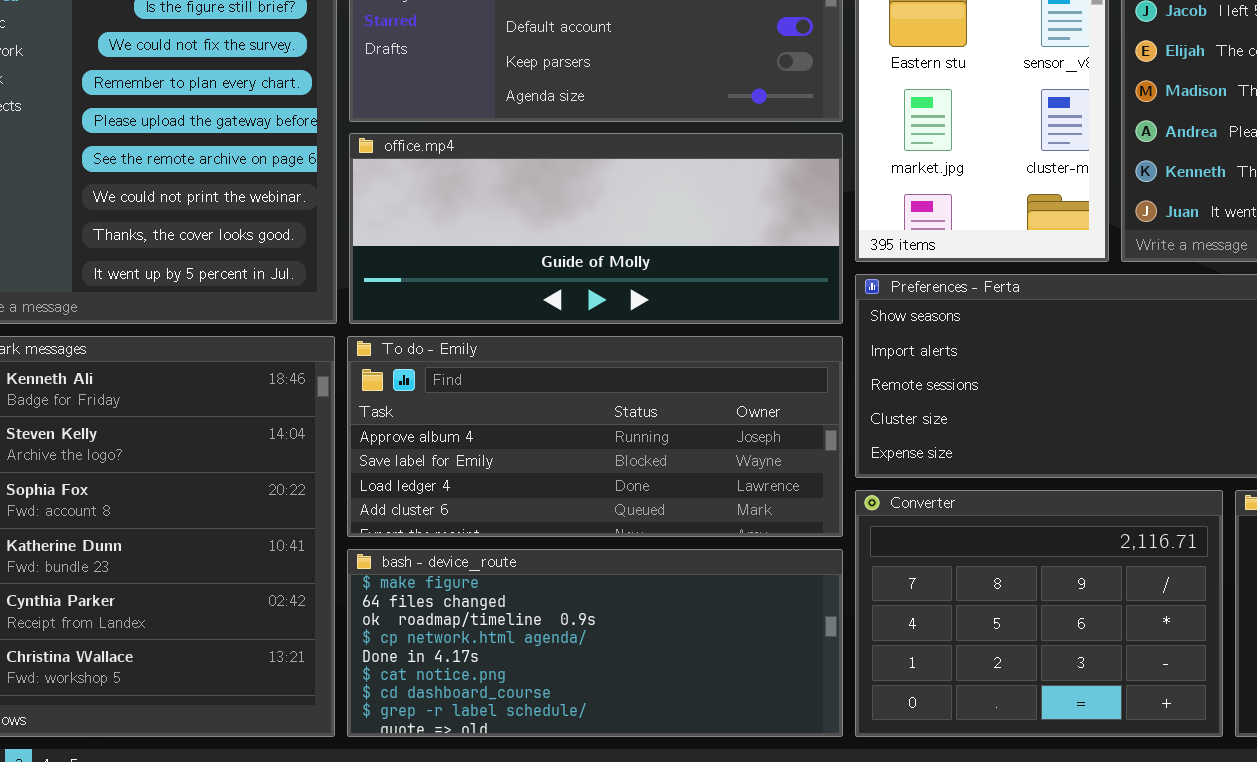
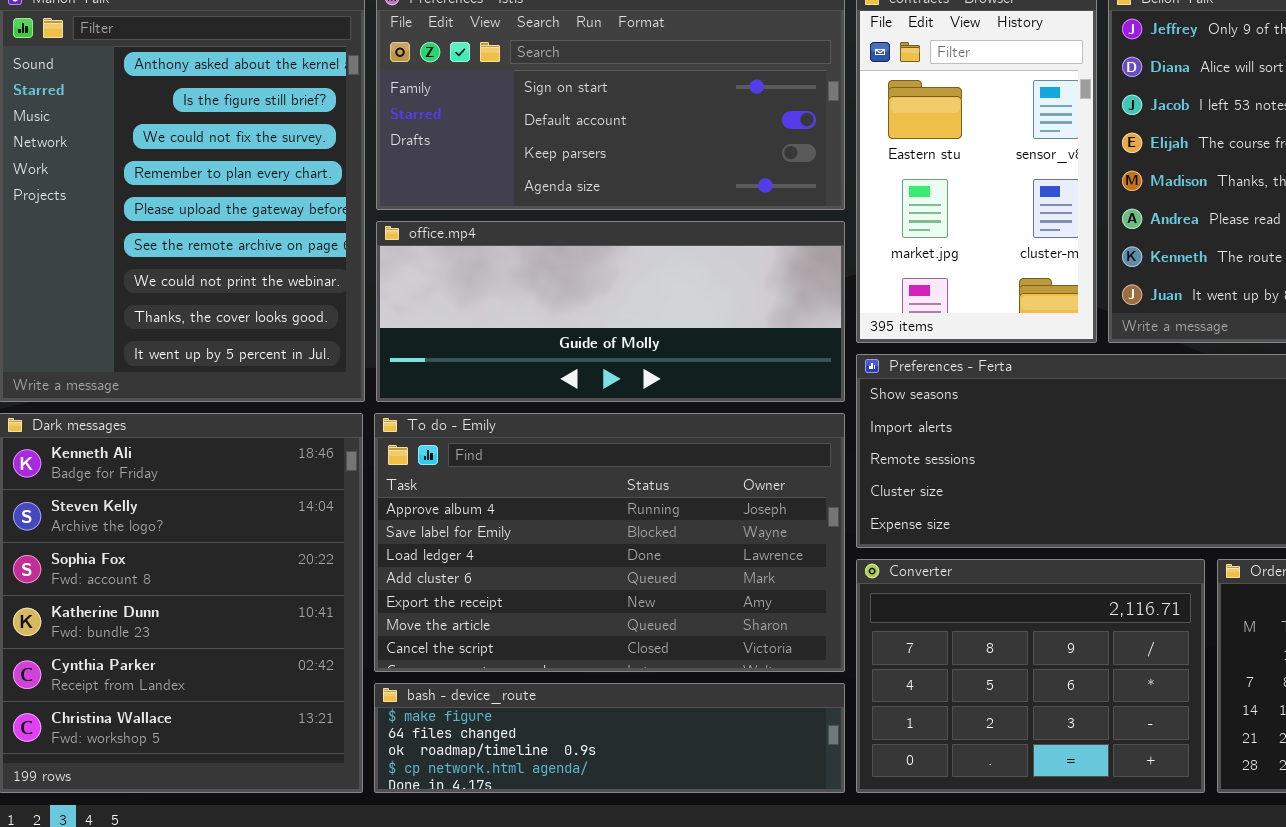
To do - Emily: [347,336,843,537] -> [374,413,845,672], resized
bash - device_route: [347,549,843,737] -> [374,683,845,793], resized

